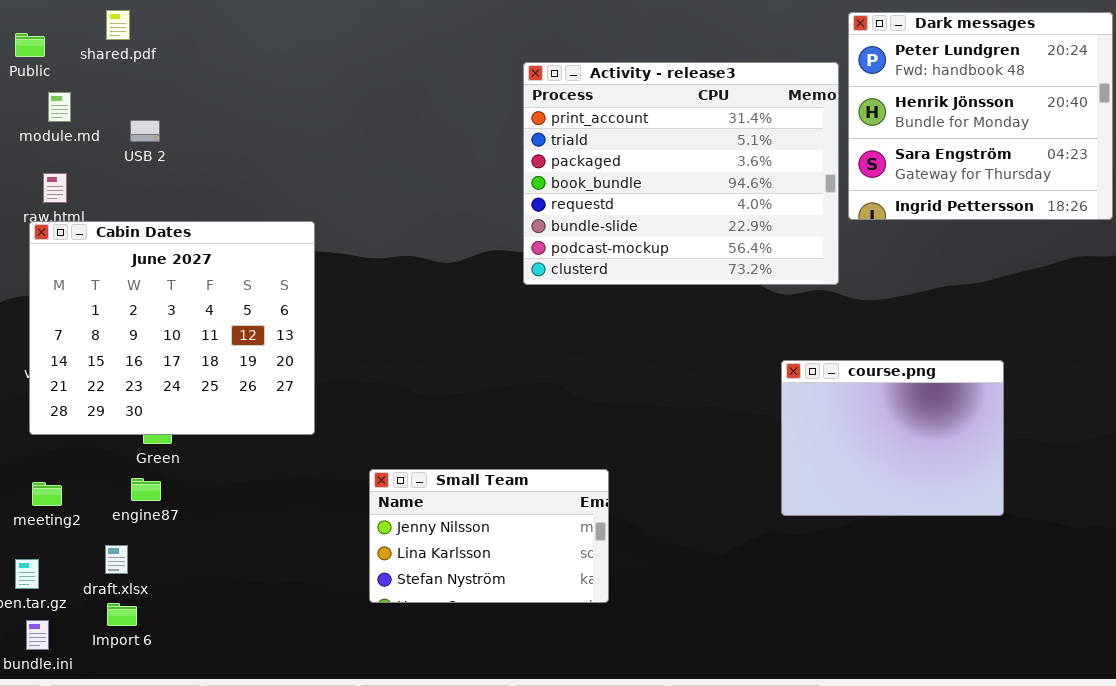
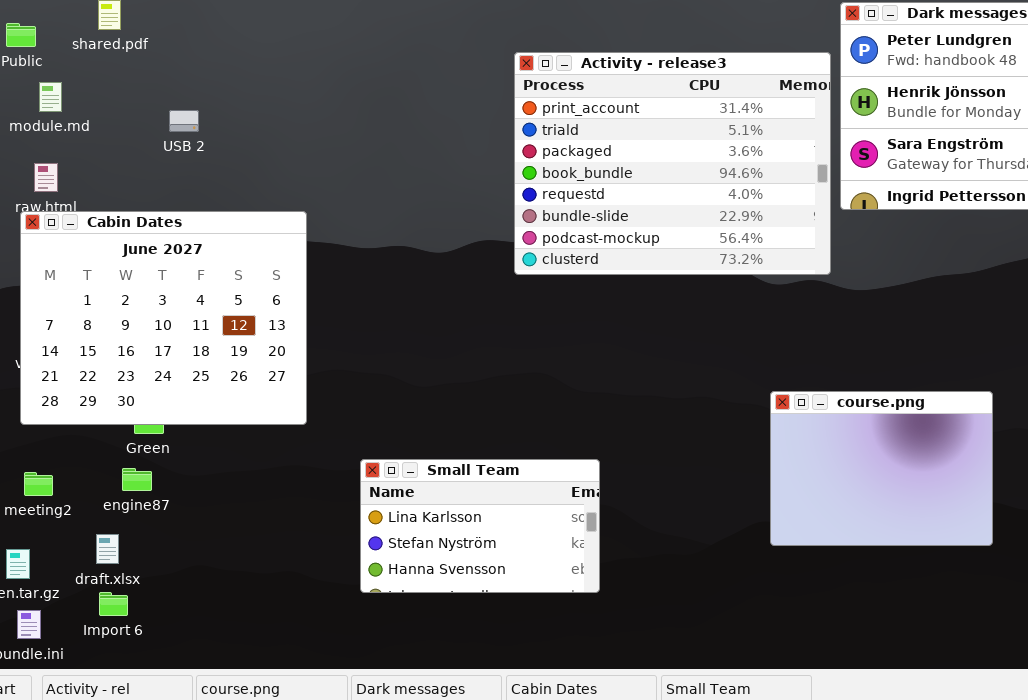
USB 2: [130,120,160,142] -> [169,110,199,132], moved
course.png: [781,360,1004,516] -> [770,391,993,546], moved
Small Team: [369,469,609,603] -> [360,459,600,593], scrolled down 1 row

